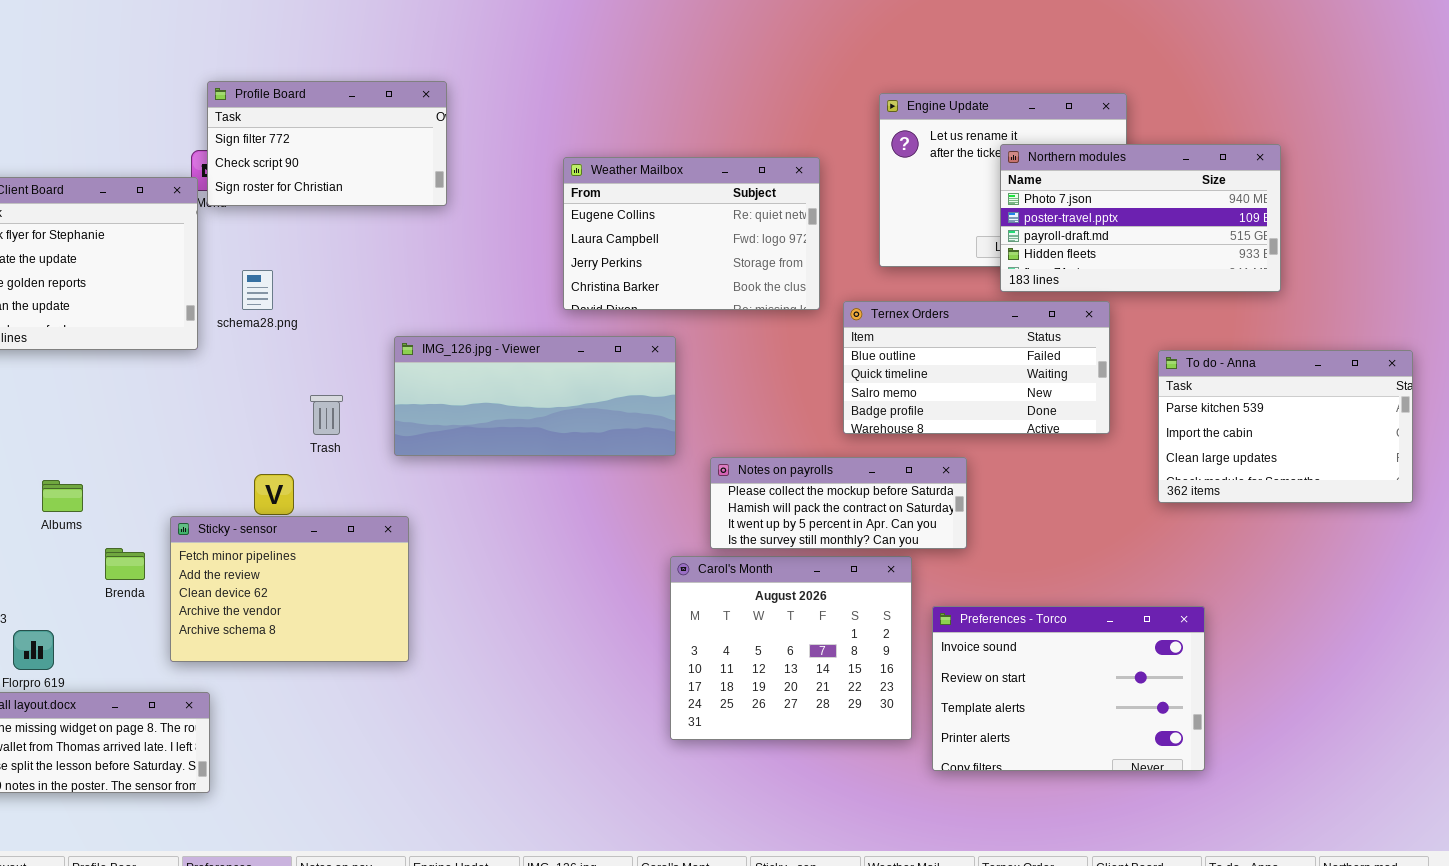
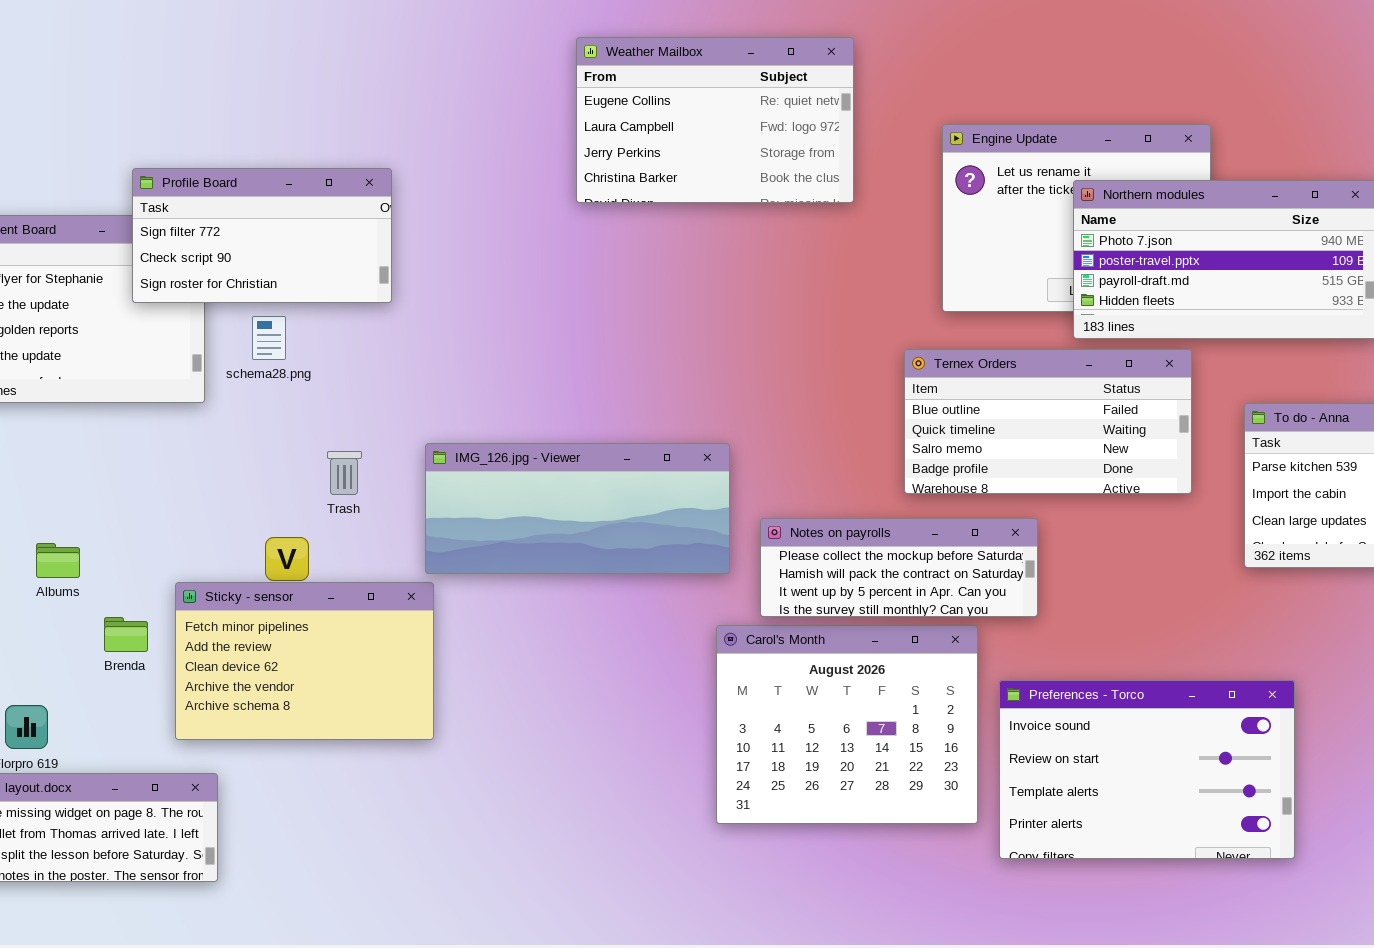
Profile Board: [207,81,447,206] -> [132,168,392,303], moved
Weather Mailbox: [563,157,820,310] -> [576,37,854,203], moved
IMG_126.jpg - Viewer: [394,336,676,456] -> [425,443,730,574], moved

